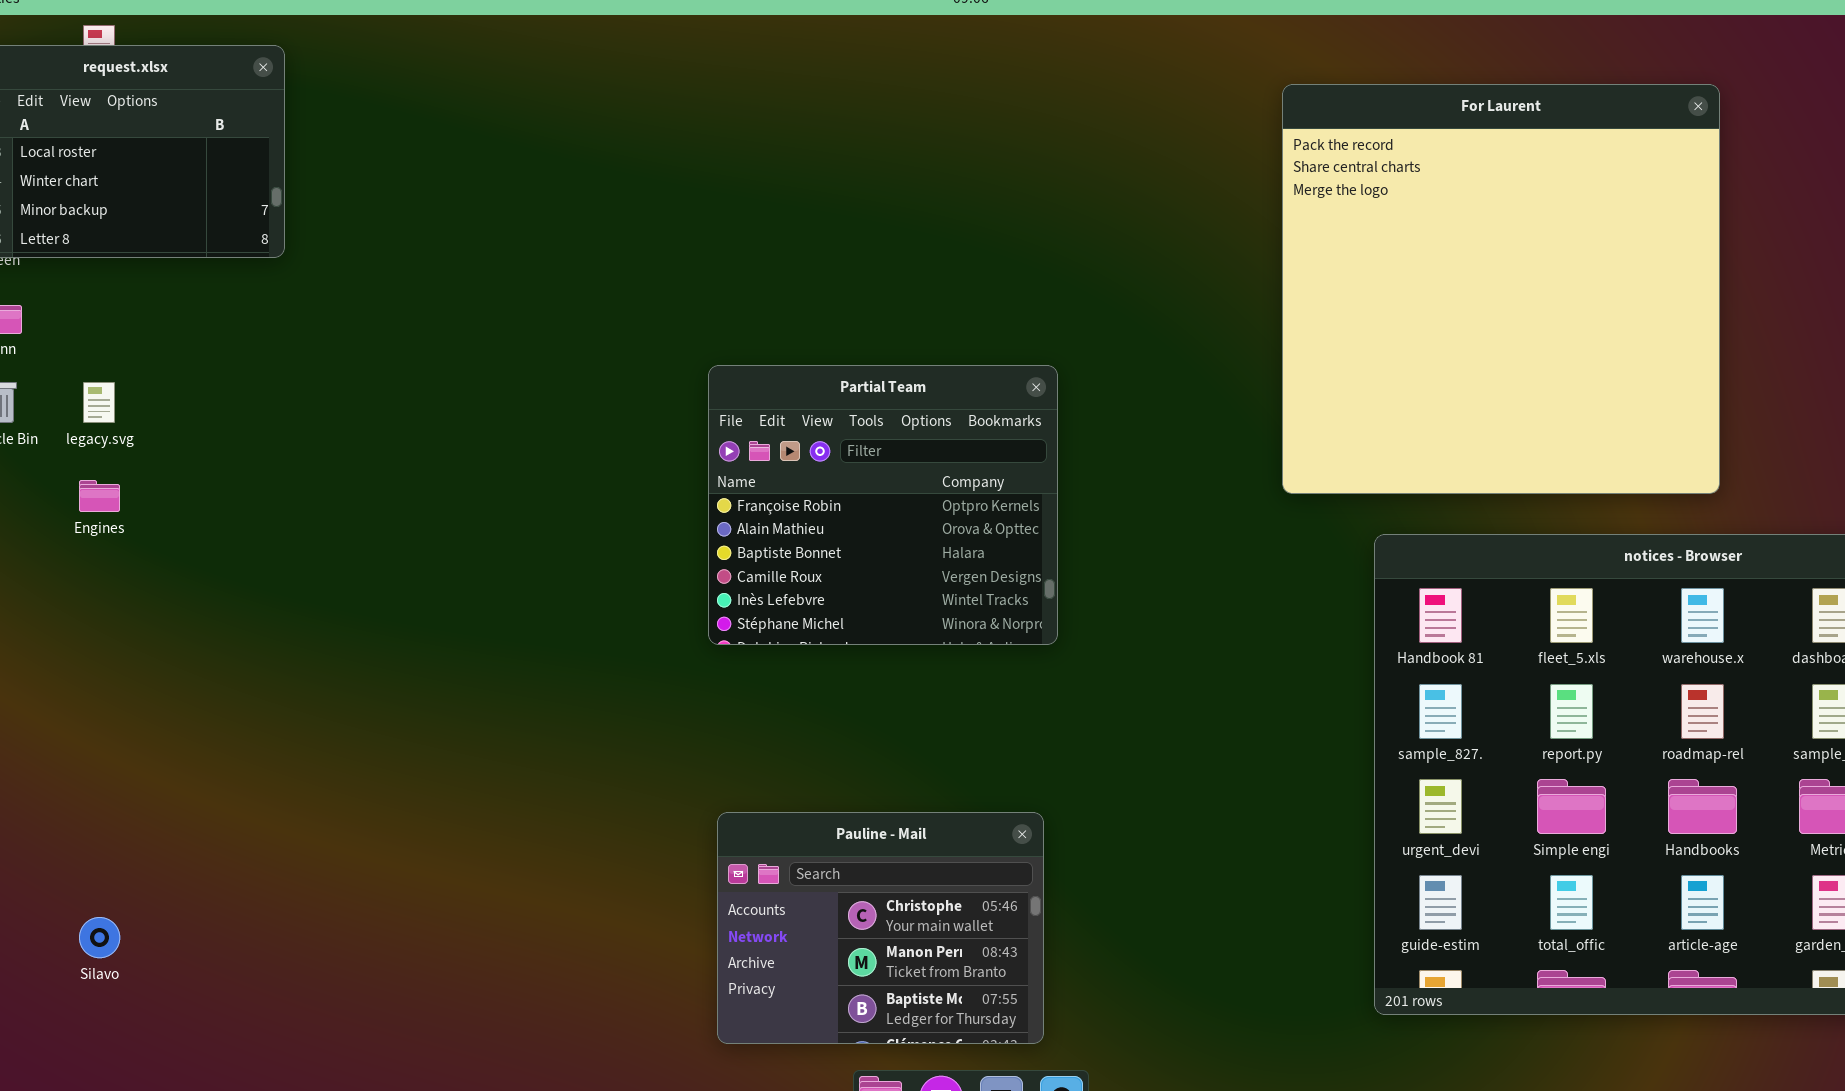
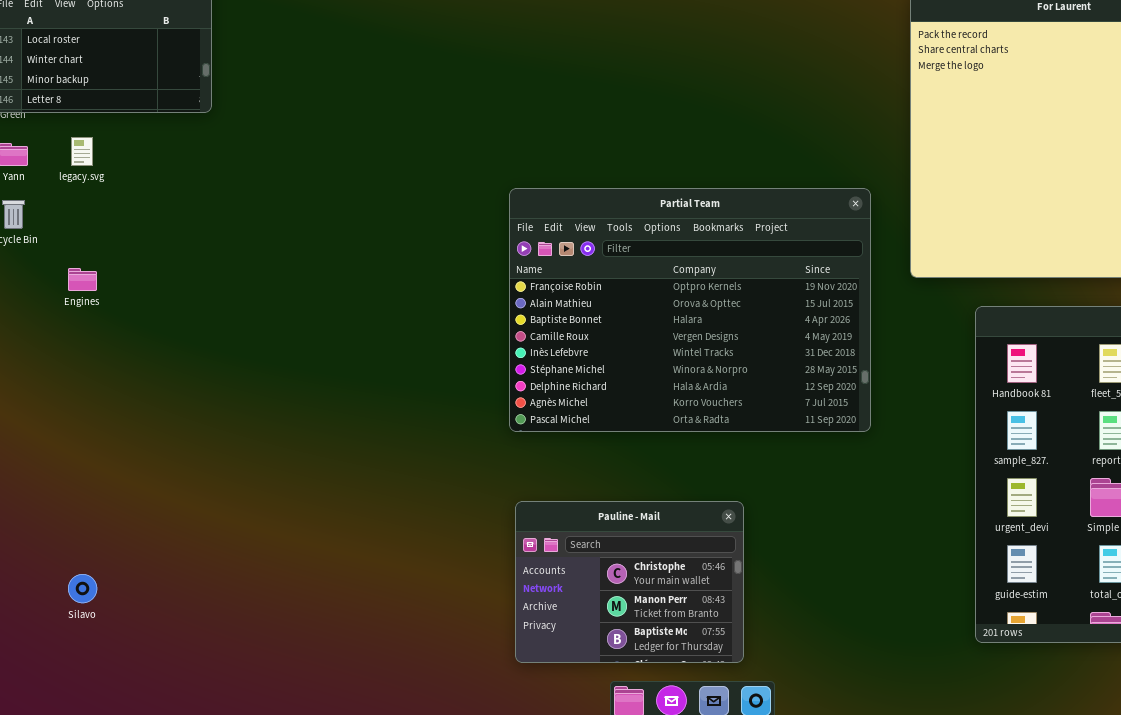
Partial Team: [708,365,1058,645] -> [509,188,871,432], resized
legacy.svg: [83,382,115,423] -> [71,137,93,166], moved

